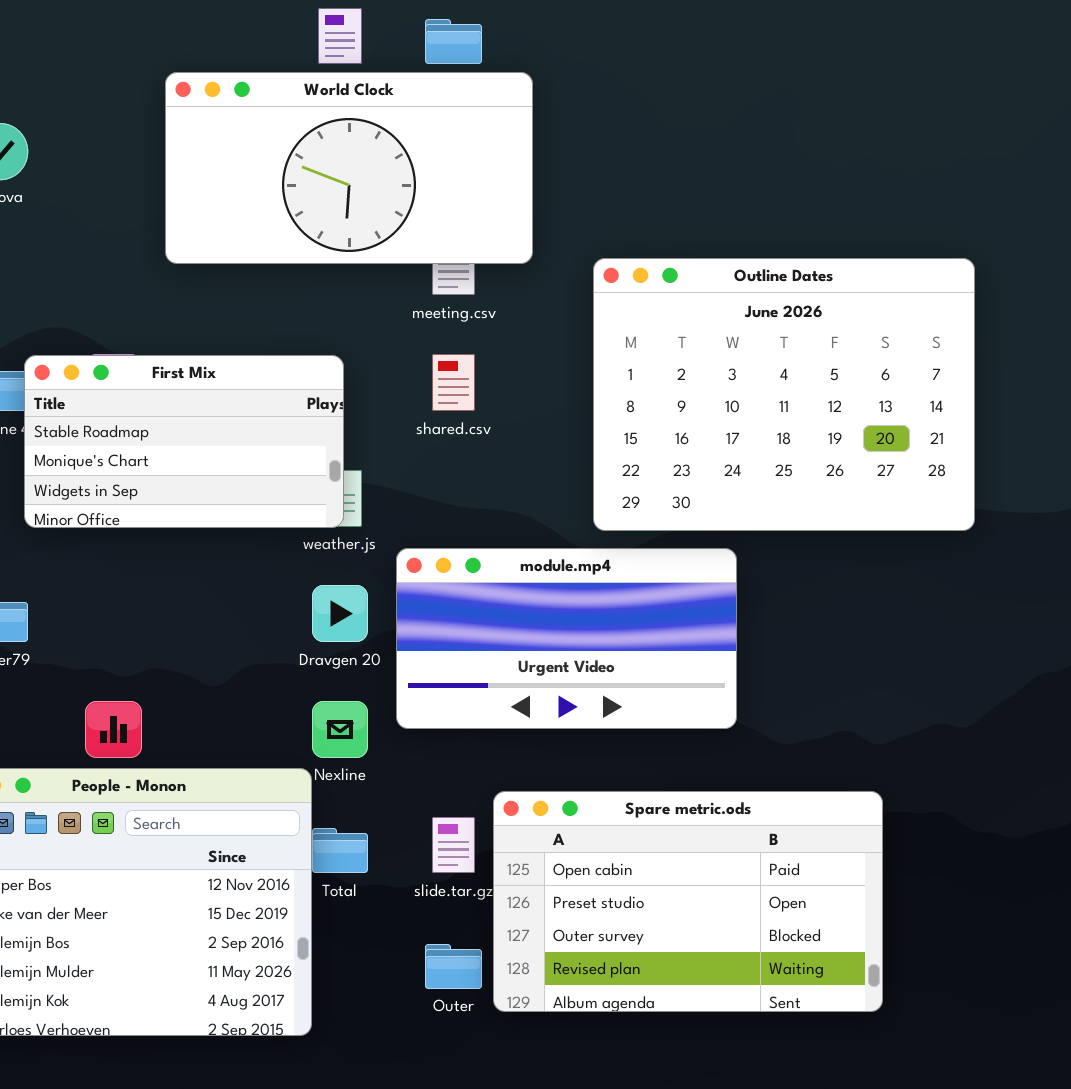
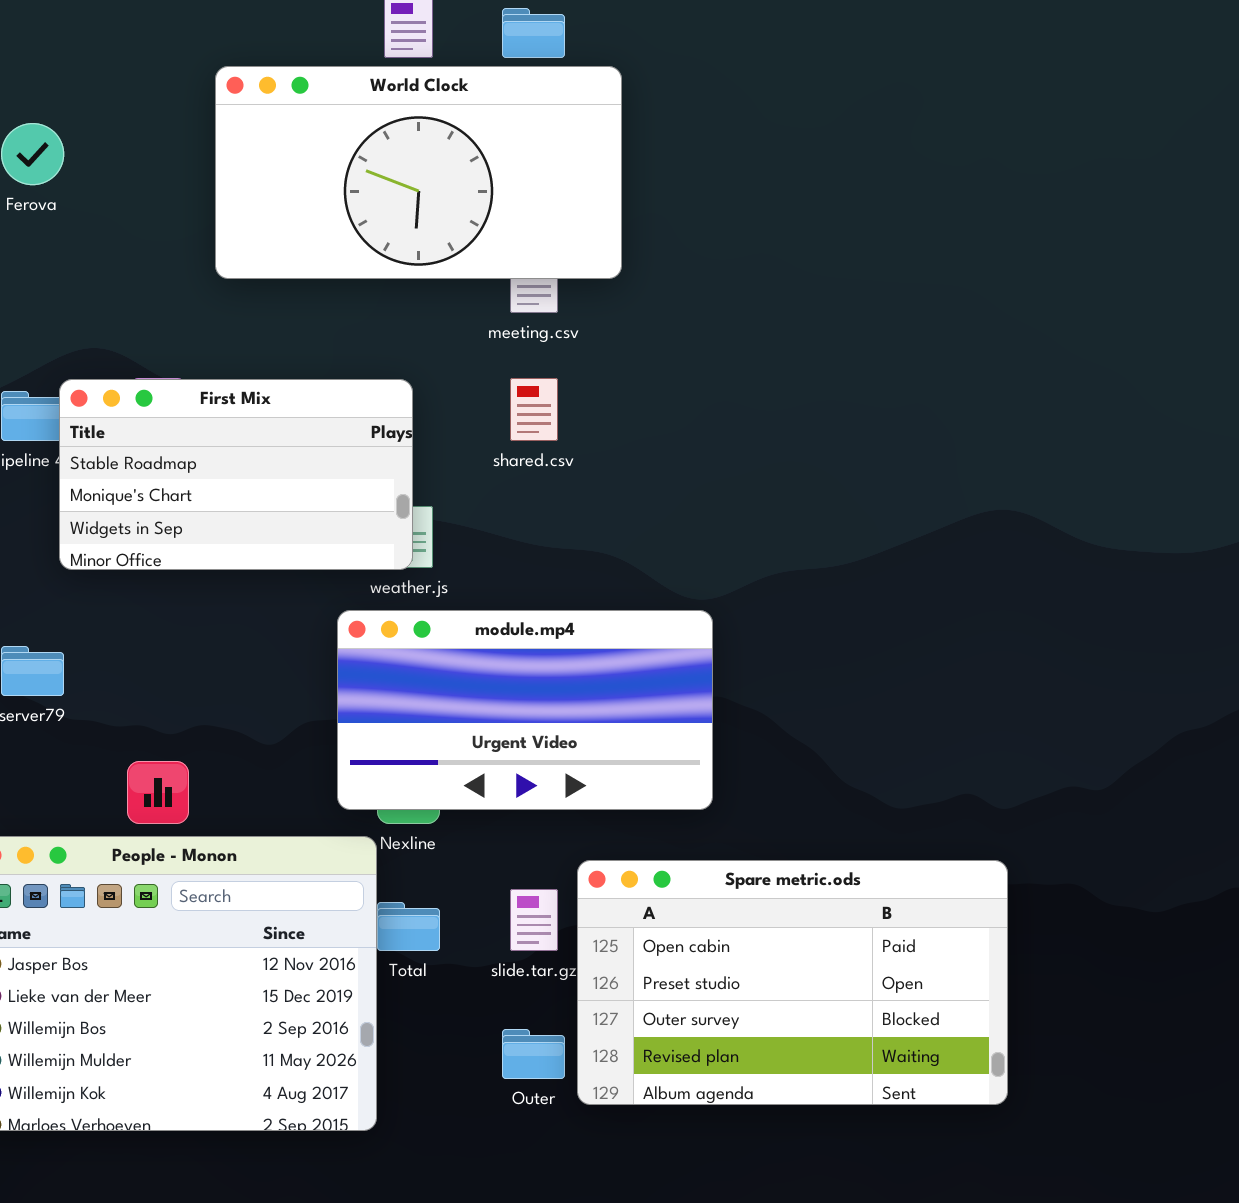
Outline Dates: [593,258,975,531] -> none, closed
module.mp4: [396,548,737,729] -> [337,610,713,810], moved

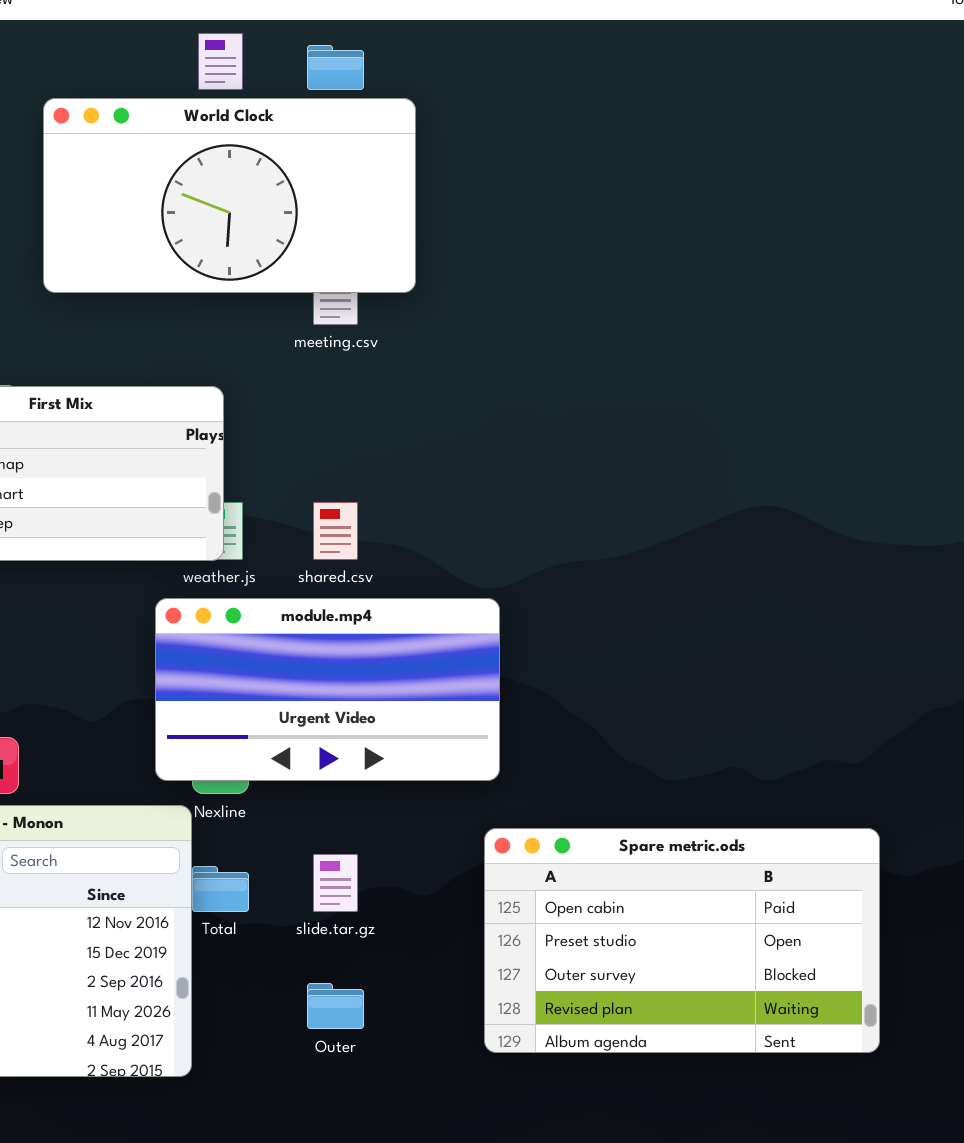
shared.csv: [510,378,558,441] -> [313,502,358,560], moved
Spare metric.ods: [577,860,1008,1105] -> [484,828,880,1053], moved

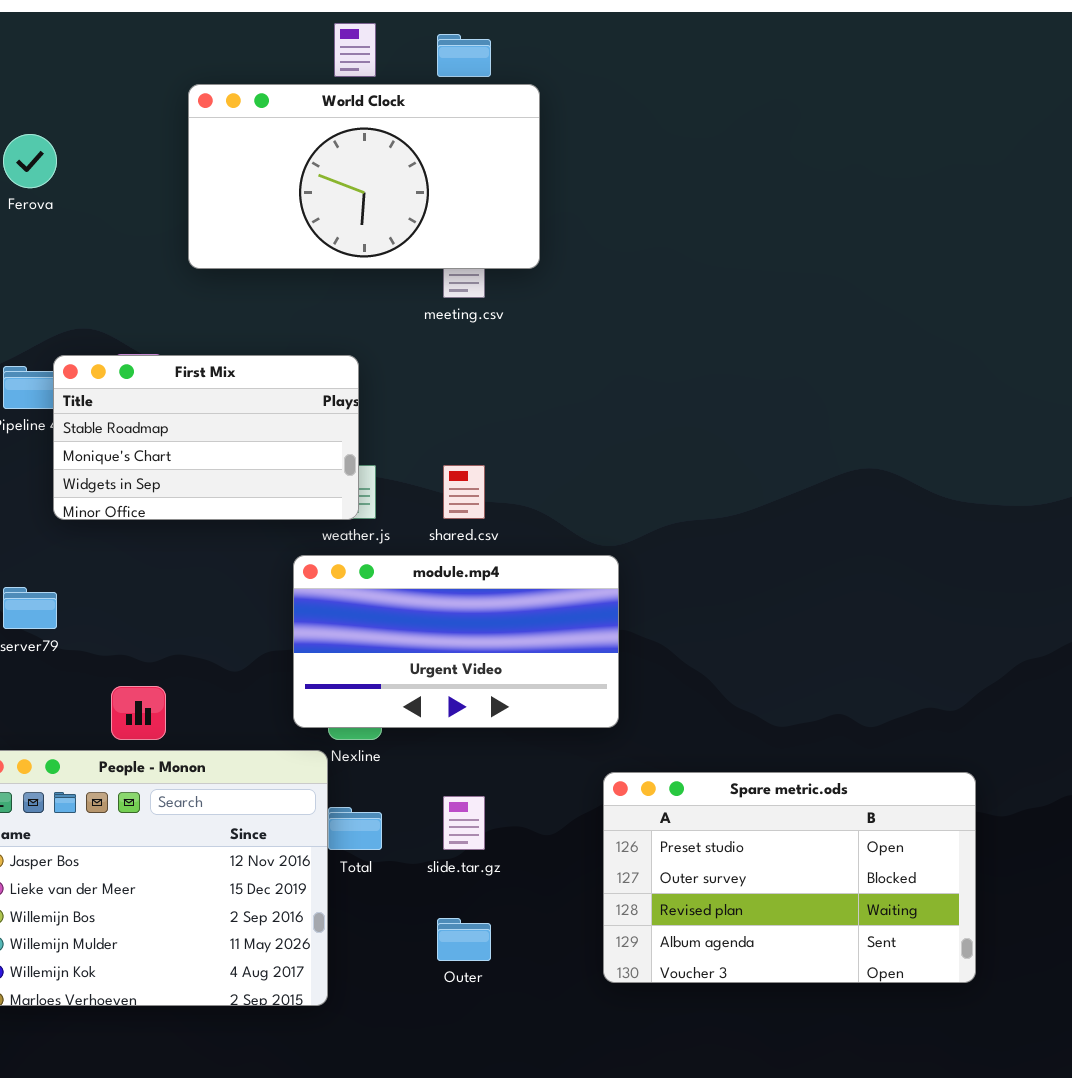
Spare metric.ods: [484,828,880,1053] -> [603,772,976,983], scrolled down 1 row

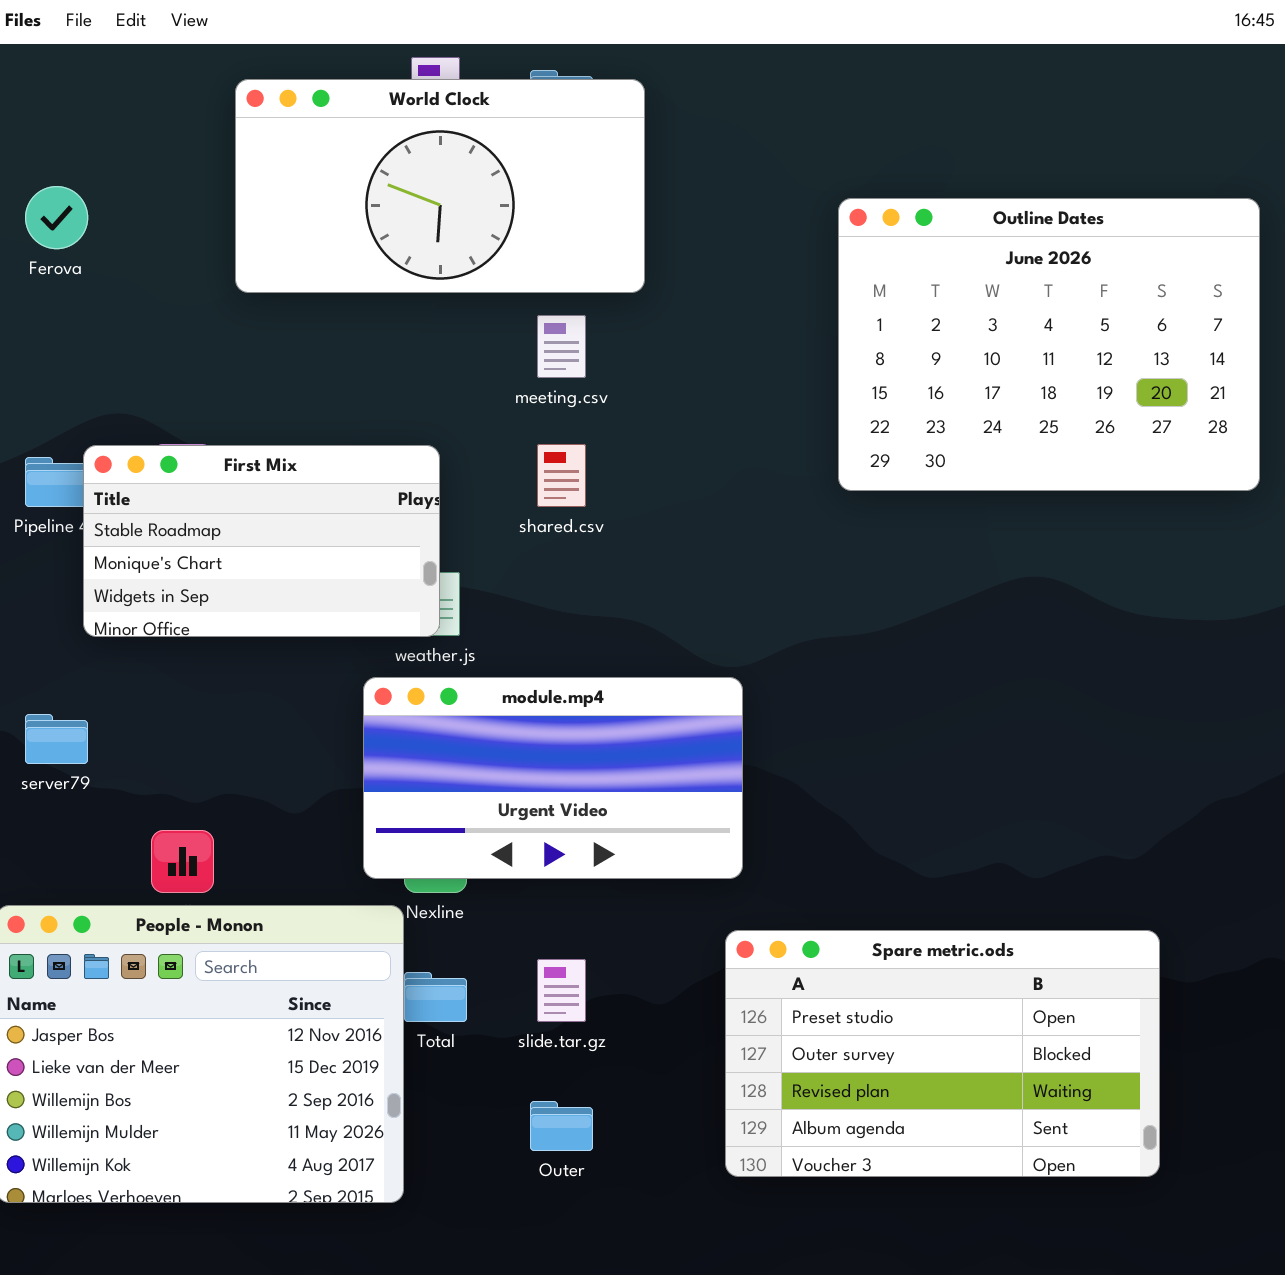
World Clock: [188,84,540,269] -> [235,79,645,293], moved
Outline Dates: none -> [838,198,1260,491], opened
shared.csv: [443,465,485,519] -> [537,444,586,507], moved

